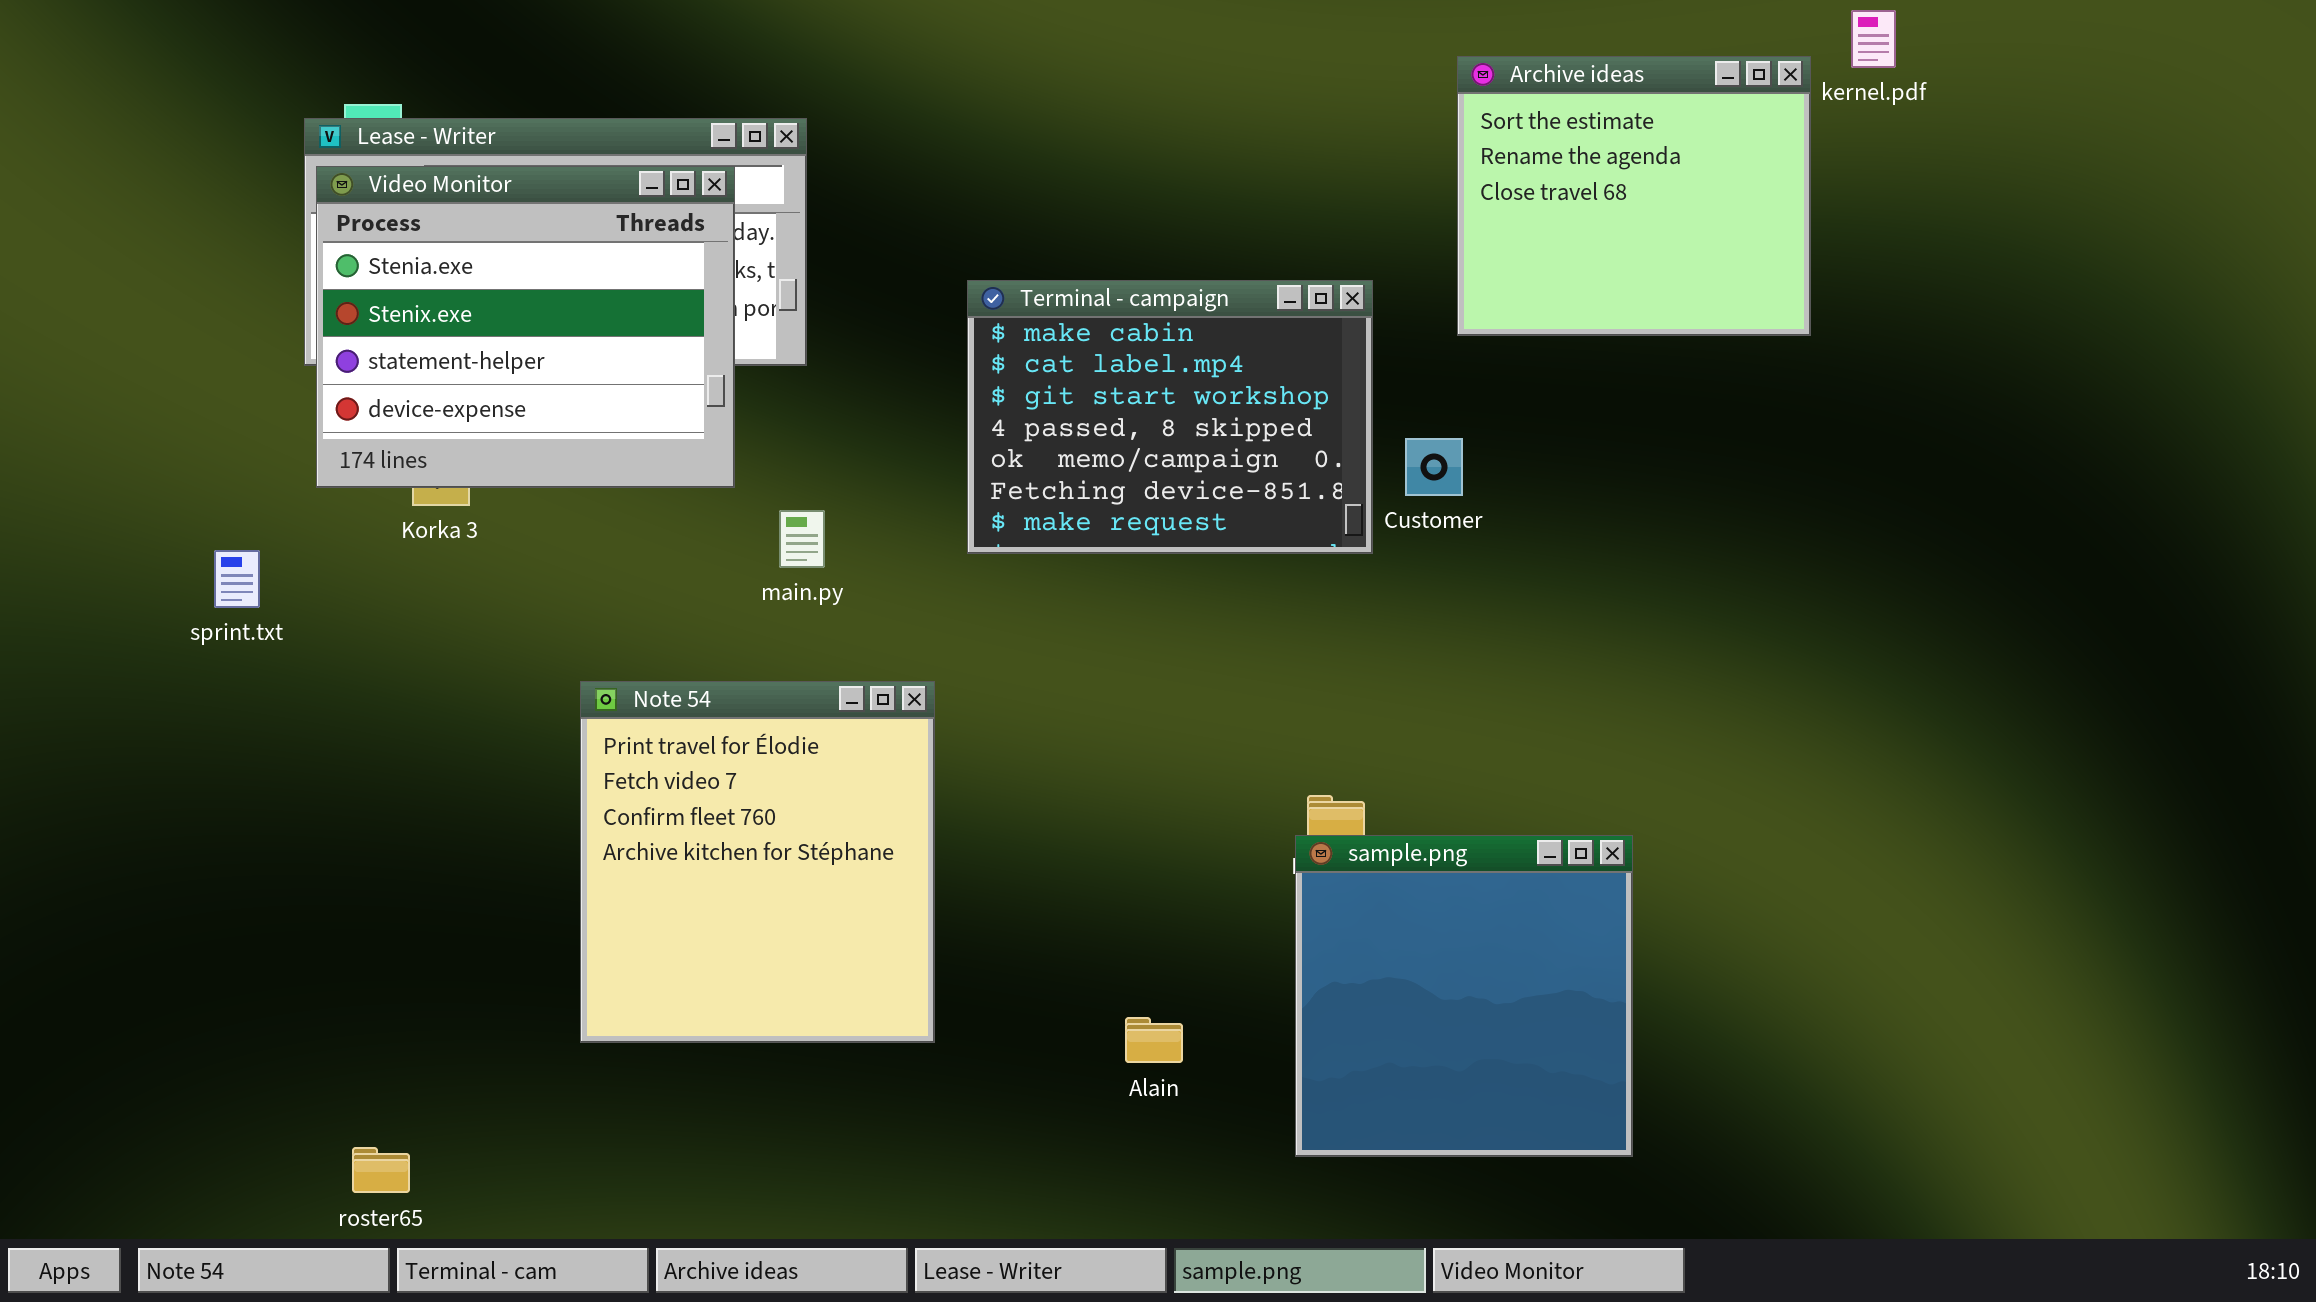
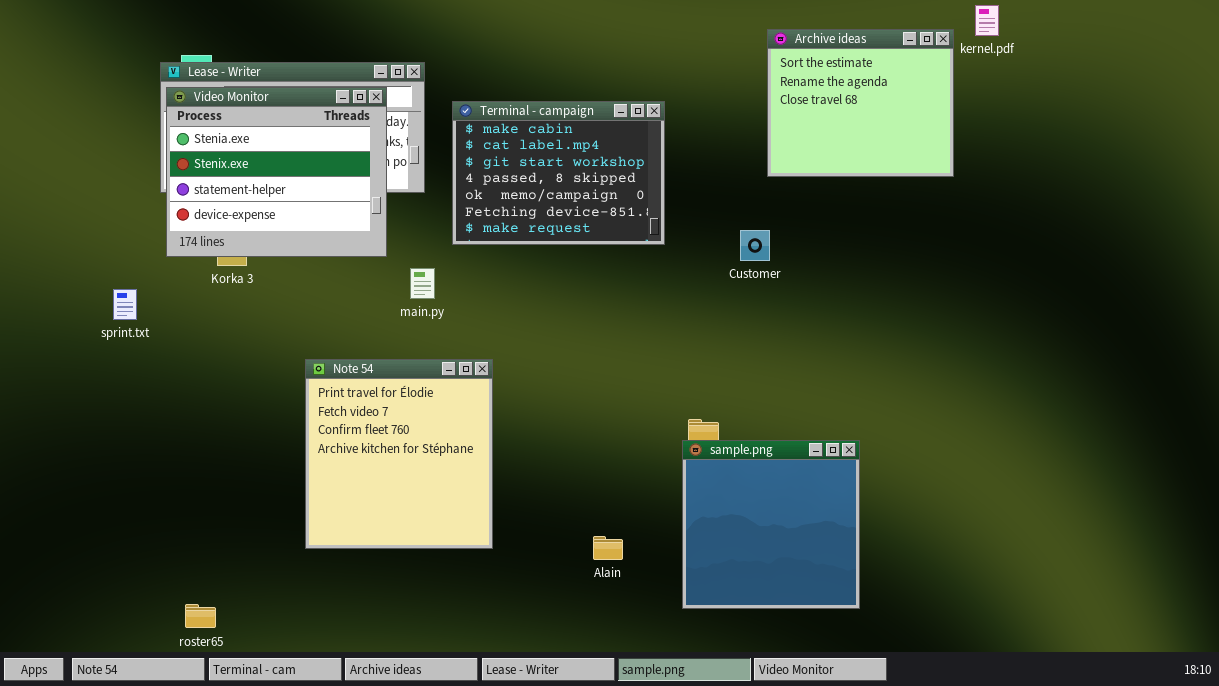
Terminal - campaign: [967,280,1373,554] -> [452,101,665,245], moved

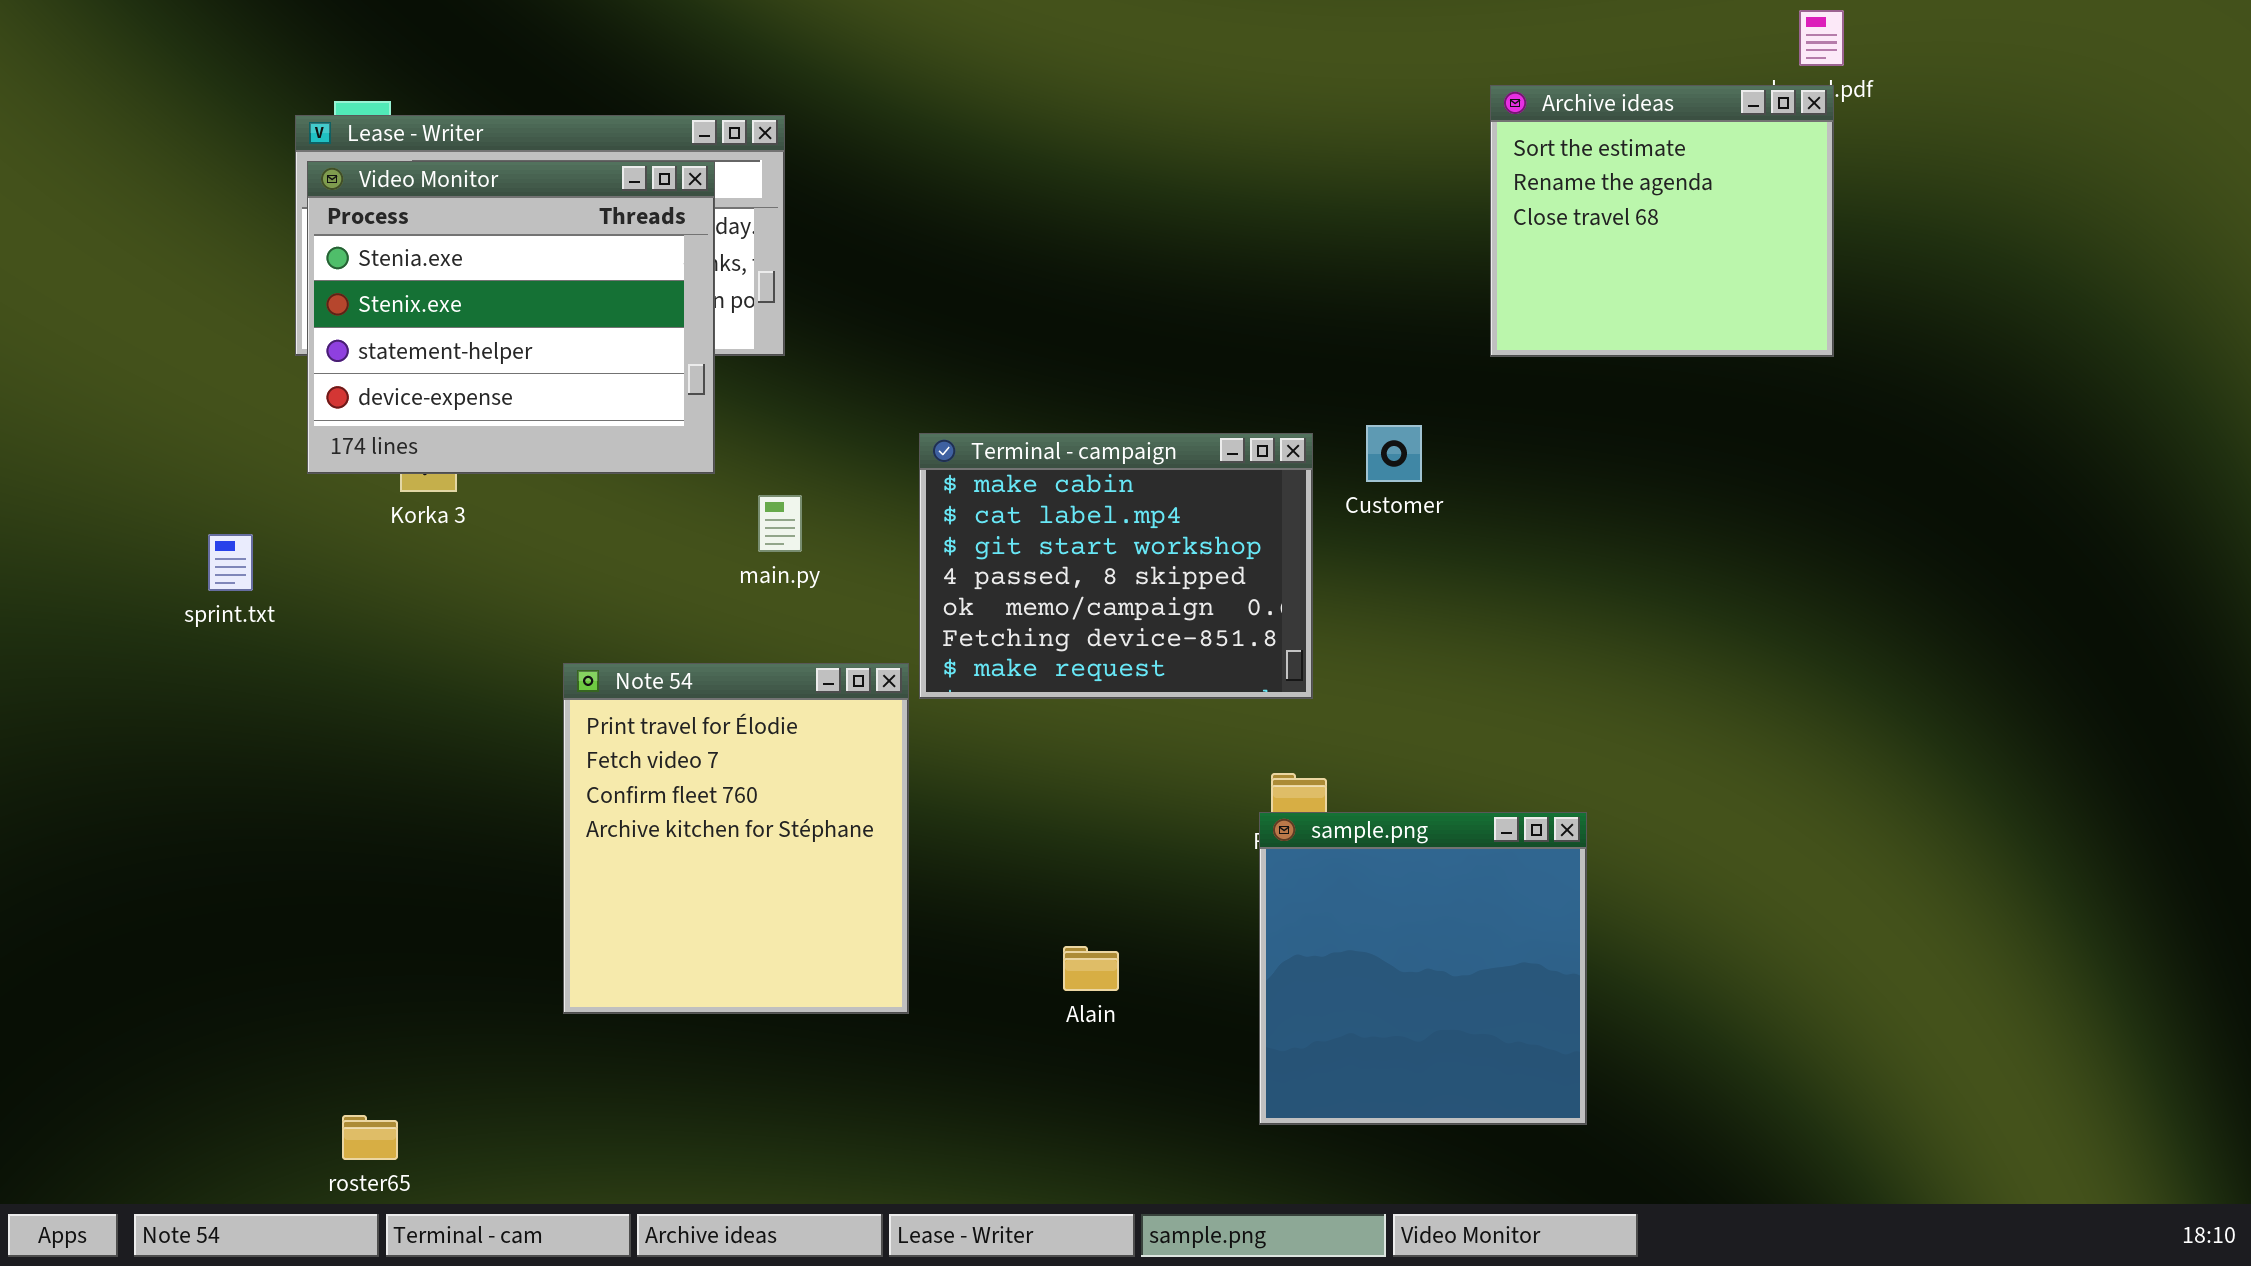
Archive ideas: [767,29,954,177] -> [1490,85,1834,357], moved
Terminal - campaign: [452,101,665,245] -> [919,433,1313,699], moved
Alain: [593,536,623,560] -> [1063,946,1119,991], moved

